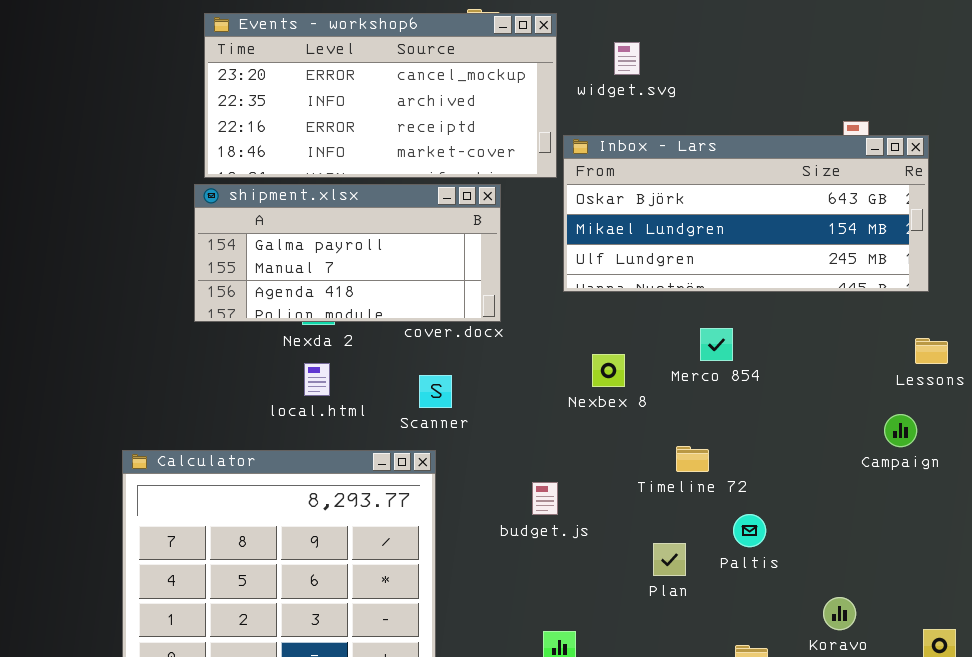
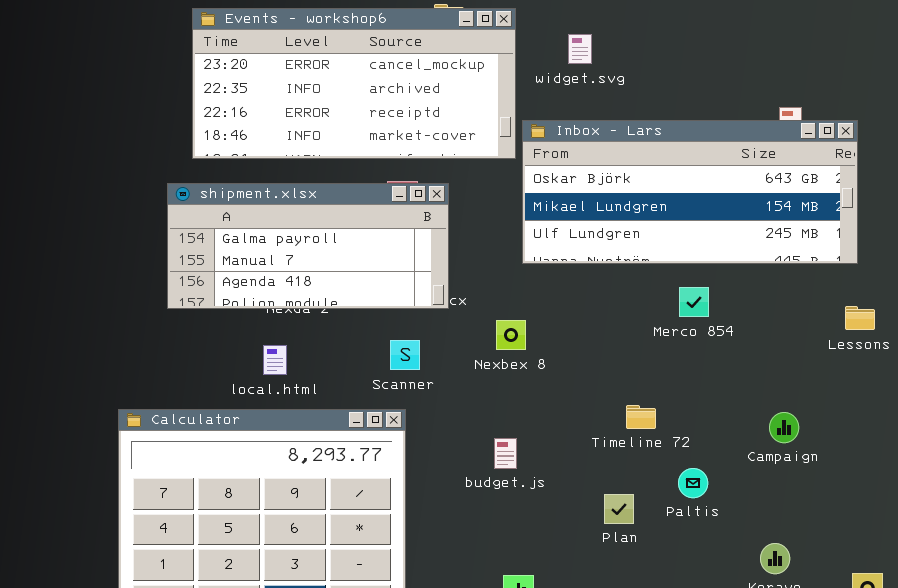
shipment.xlsx: [194,184,501,322] -> [167,183,449,309], moved
Merco 854: [700,328,733,361] -> [679,287,709,317], moved
Nexbex 8: [592,354,625,387] -> [496,320,526,350], moved
local.html: [304,363,330,396] -> [263,345,287,375], moved
Campaign: [884,414,917,447] -> [769,412,799,443], moved

